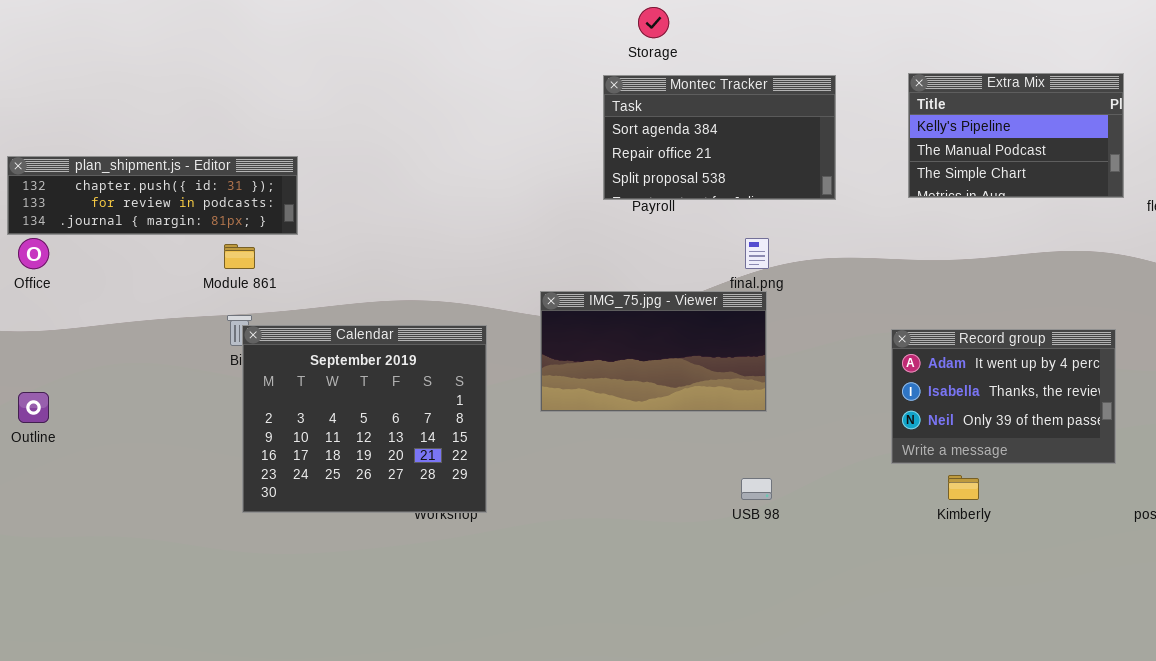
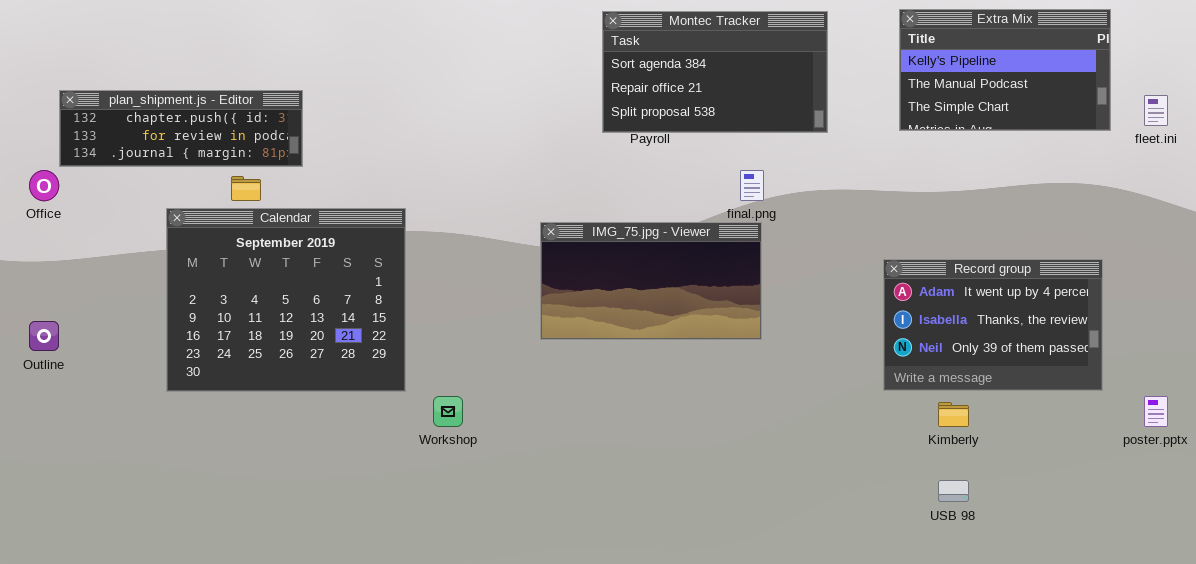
plan_shipment.js - Editor: [7,156,298,235] -> [59,90,303,167], resized
Calendar: [242,325,487,513] -> [166,208,406,392], moved
USB 98: [741,478,772,500] -> [938,480,969,502], moved

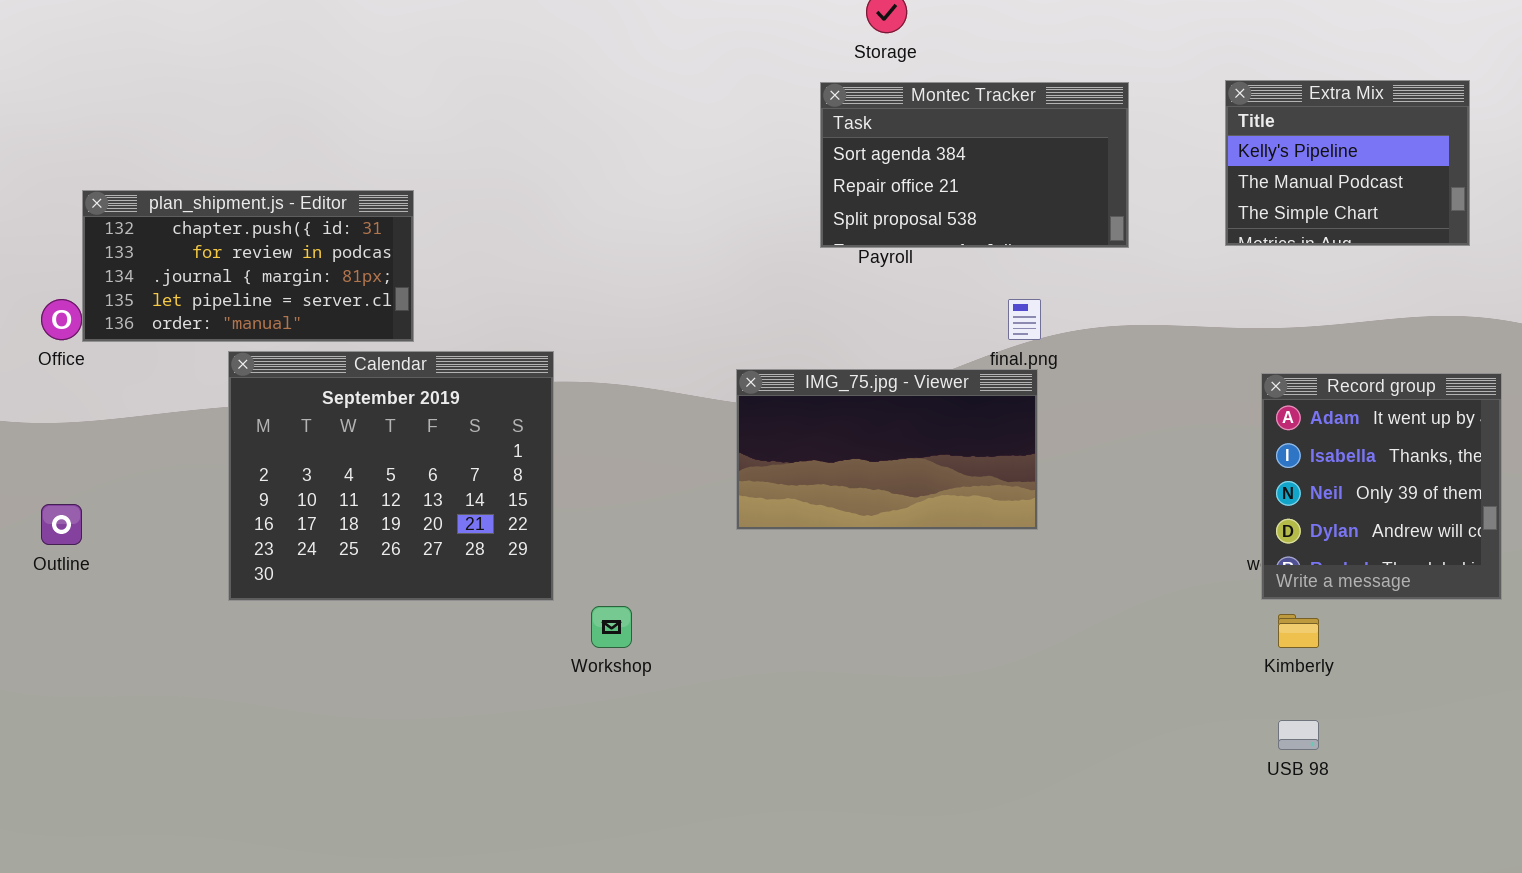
Extra Mix: [899,9,1111,131] -> [1225,80,1470,246], resized
plan_shipment.js - Editor: [59,90,303,167] -> [82,190,414,342], resized
Record group: [883,259,1103,391] -> [1261,373,1502,600], resized

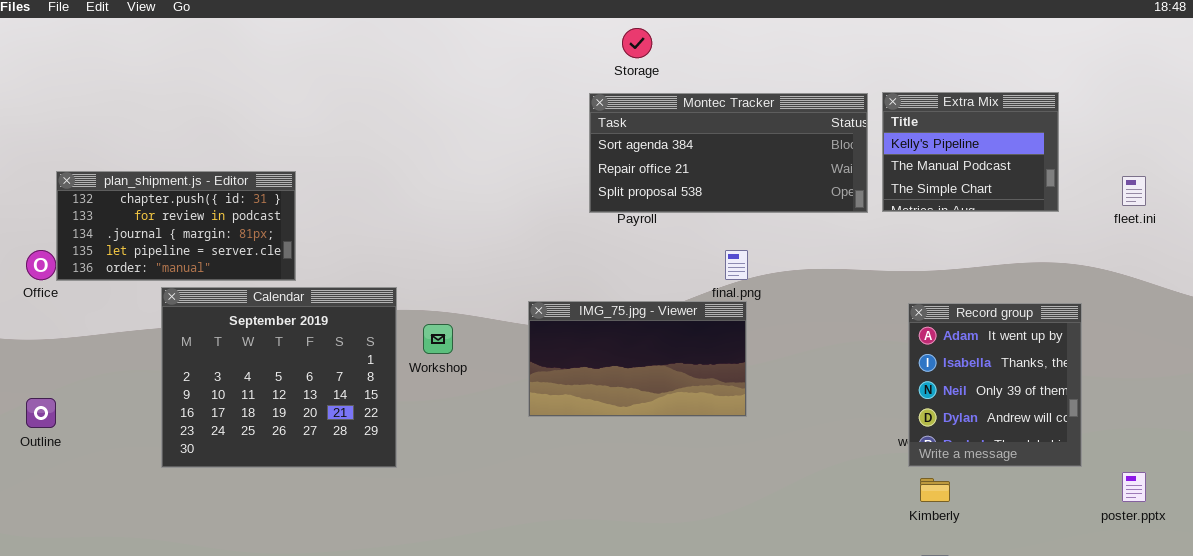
Montec Tracker: [820,82,1129,248] -> [589,93,868,213], resized
Workshop: [591,606,632,648] -> [423,324,453,354], moved

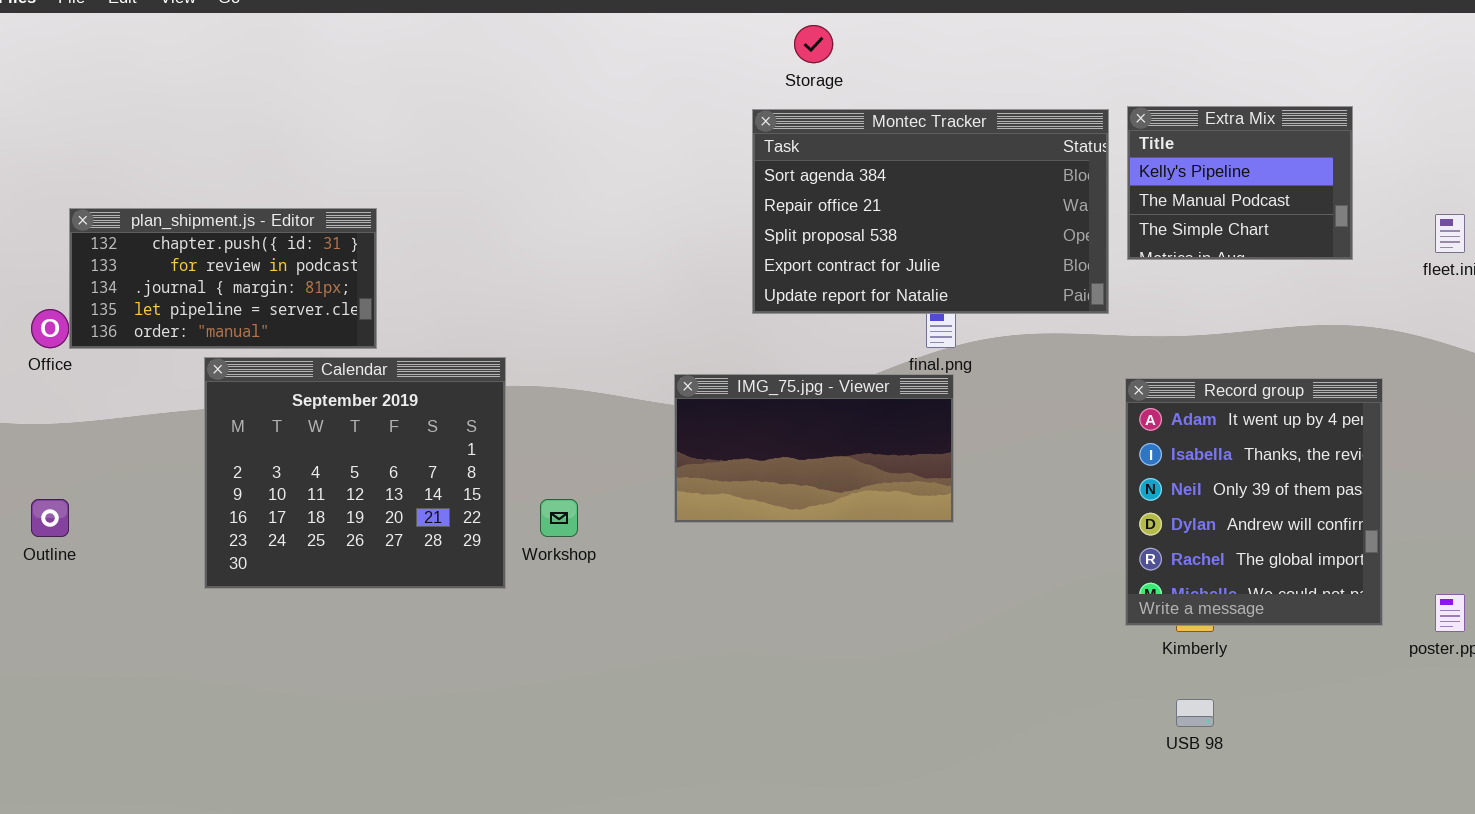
Montec Tracker: [589,93,868,213] -> [752,109,1109,314], resized
Record group: [908,303,1082,467] -> [1125,378,1383,626], resized
Workshop: [423,324,453,354] -> [540,499,578,537], moved

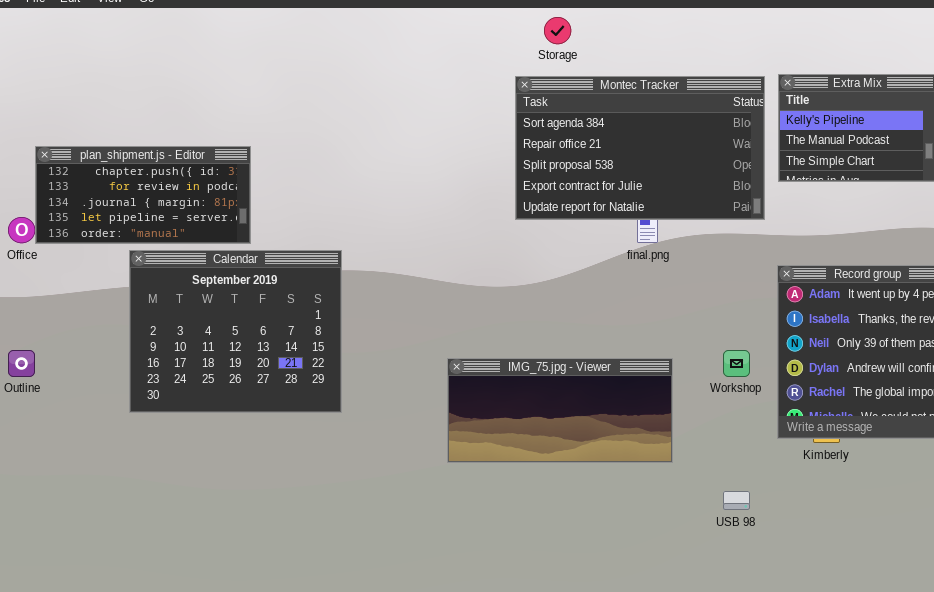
IMG_75.jpg - Viewer: [674,374,954,523] -> [447,358,673,463], moved, resized
Workshop: [540,499,578,537] -> [723,350,750,377], moved
USB 98: [1176,699,1214,727] -> [723,491,750,510], moved

